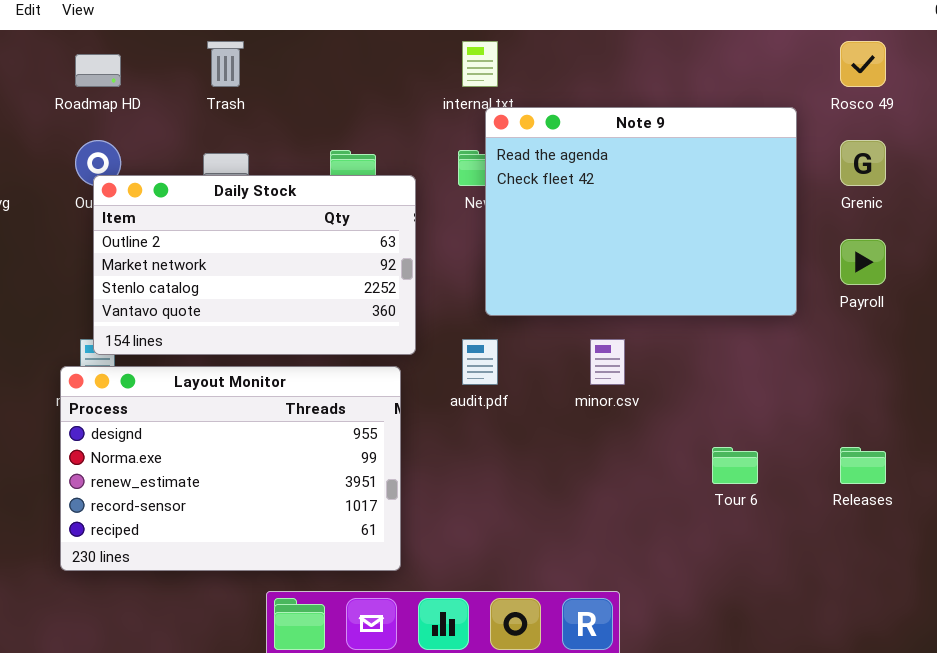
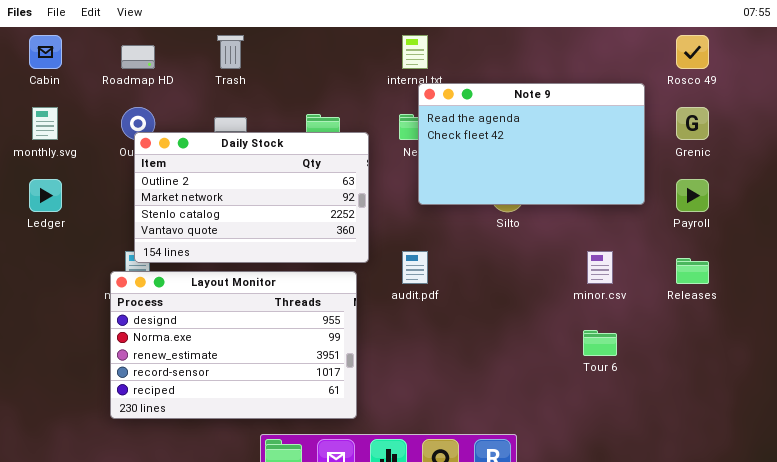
Note 9: [485,107,797,316] -> [418,83,645,205], resized
minor.csv: [590,339,625,385] -> [587,251,613,284], moved
Releases: [840,447,886,484] -> [676,258,709,284], moved

